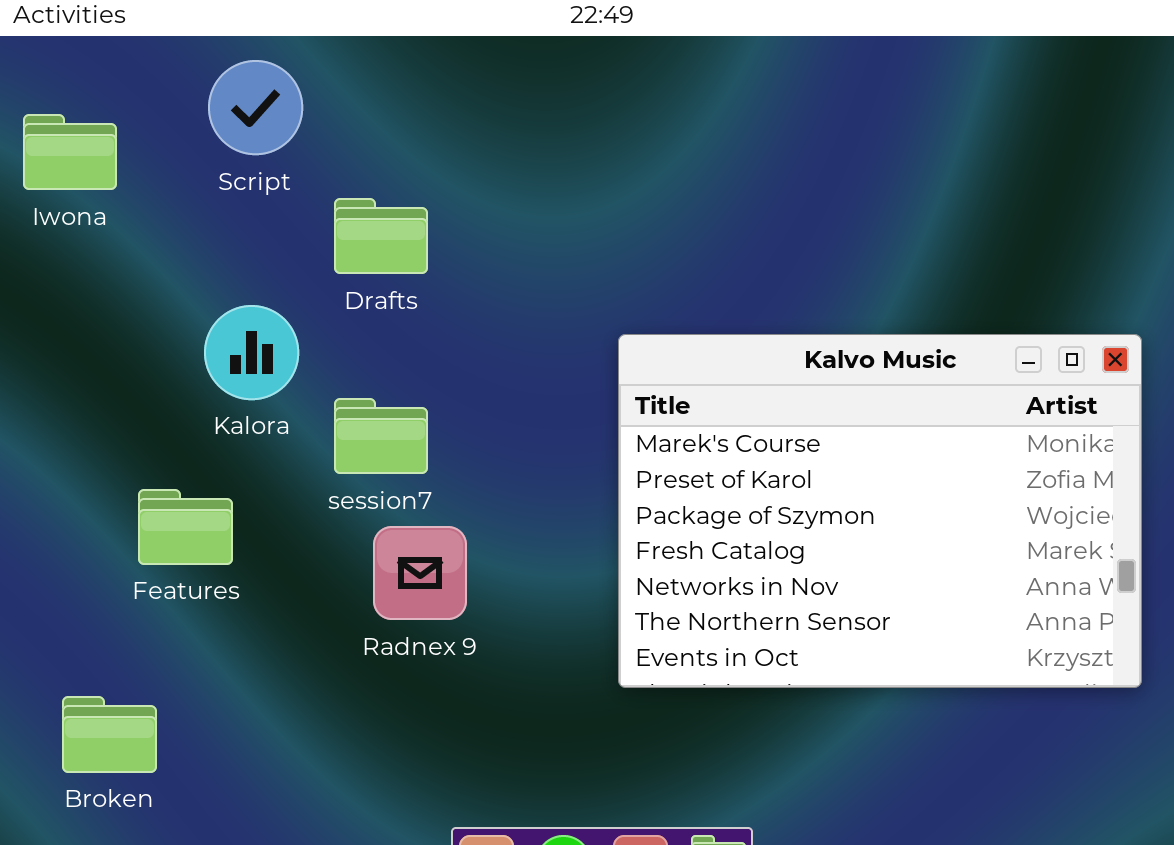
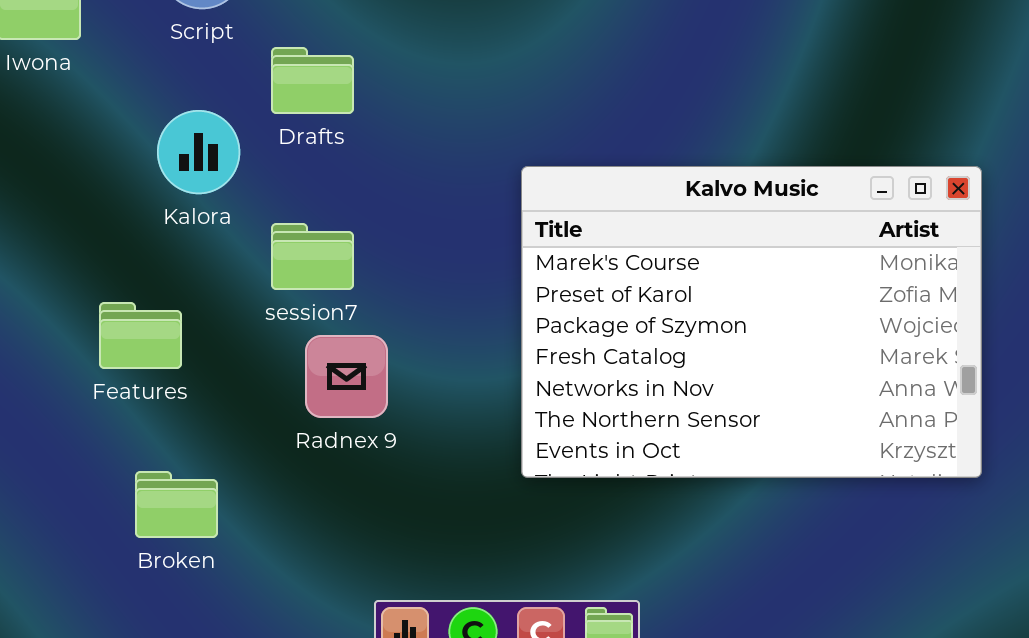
Kalora: [204,305,299,400] -> [157,110,240,194], moved
Broken: [62,696,157,773] -> [135,471,218,538], moved

